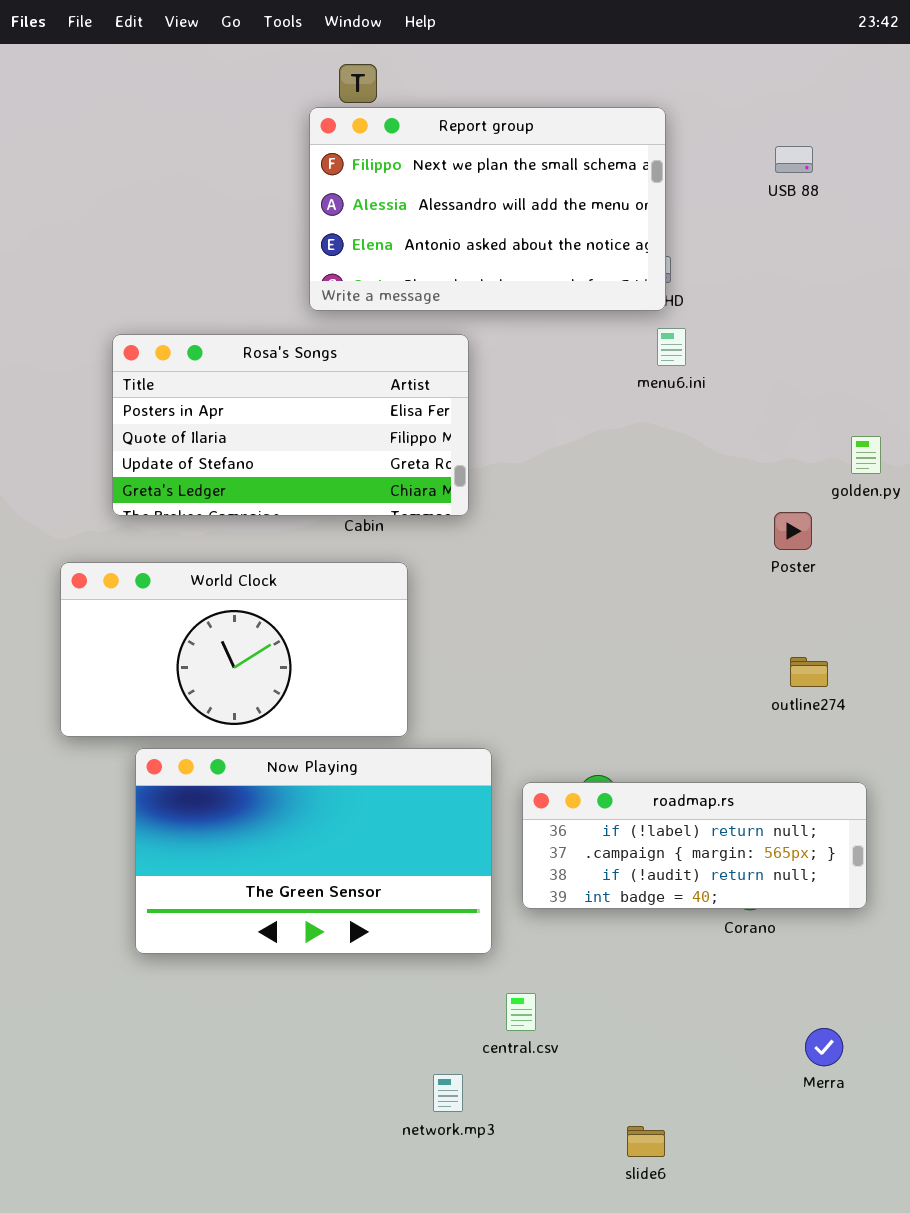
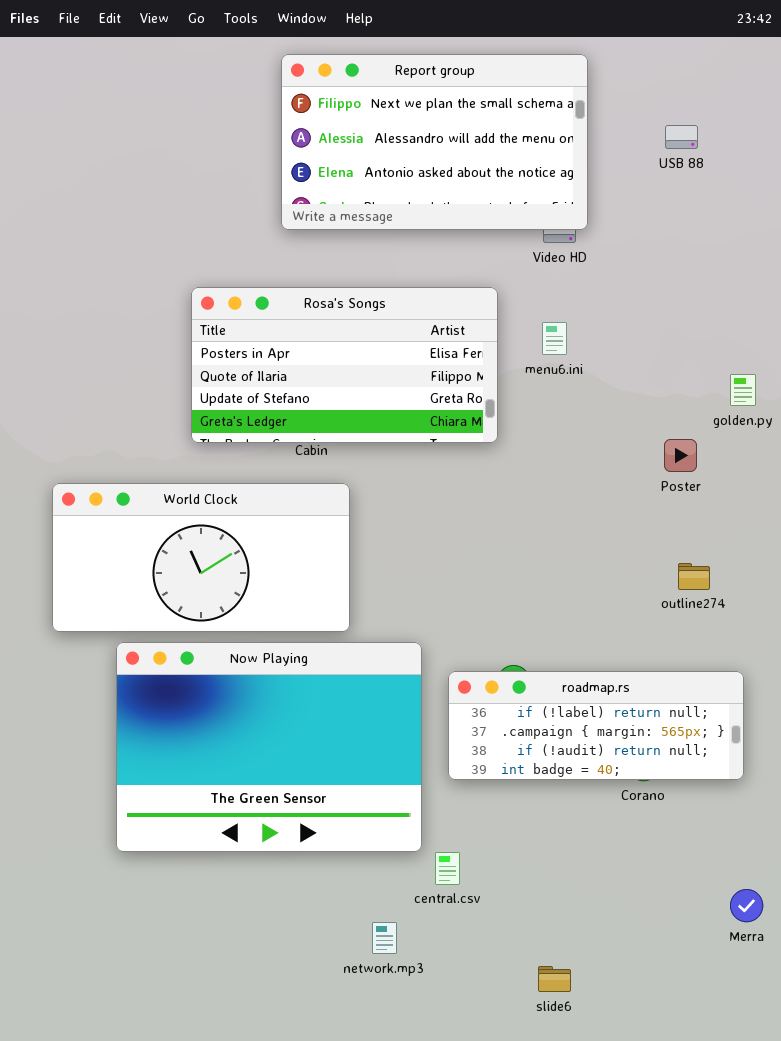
Report group: [309,107,666,311] -> [281,54,588,230], moved
menu6.ini: [657,328,686,366] -> [542,322,567,355], moved
Rosa's Songs: [112,334,469,516] -> [191,287,498,443], moved
Now Playing: [135,748,492,954] -> [116,642,422,852], resized
Merra: [805,1028,843,1066] -> [730,889,763,922], moved

